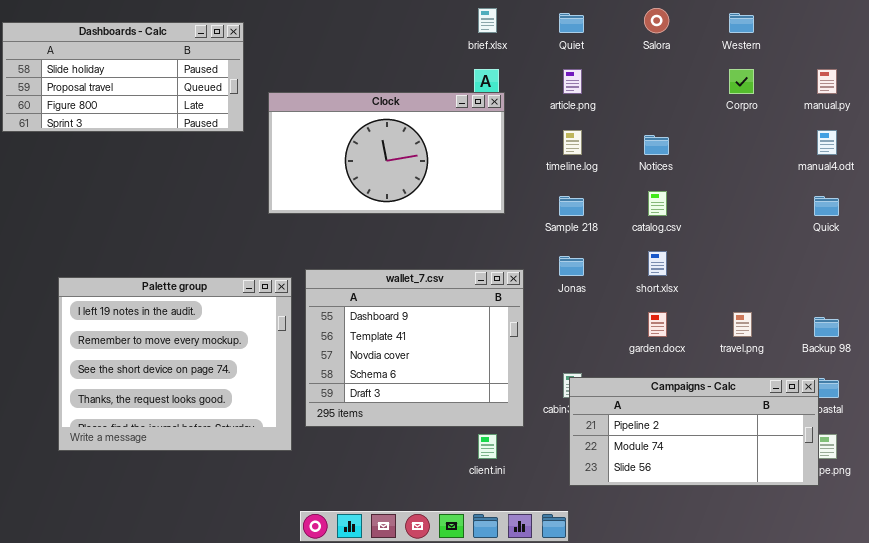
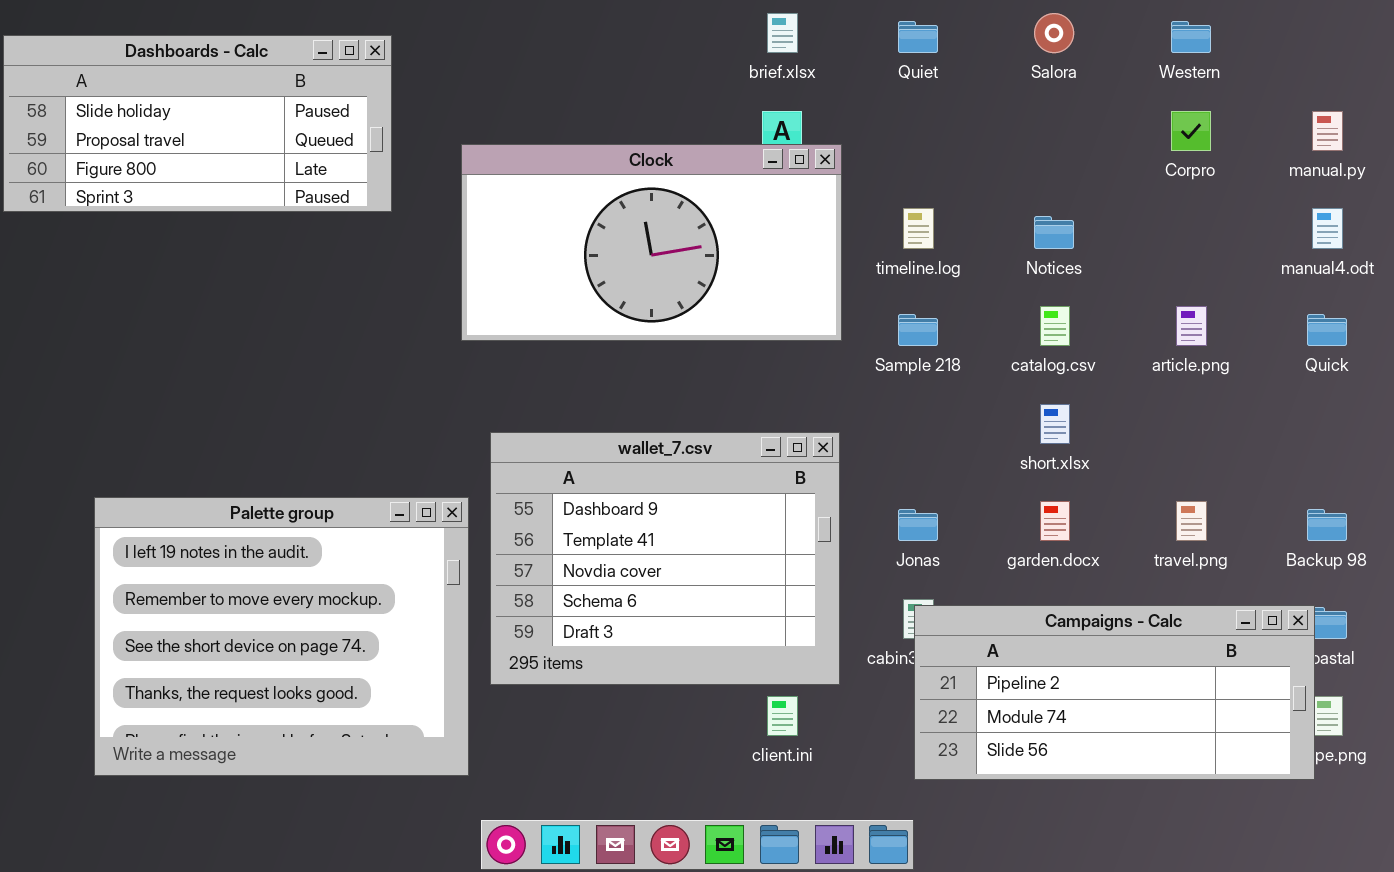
article.png: [563,69,582,94] -> [1176,306,1207,346], moved
Clock: [268,92,505,214] -> [461,144,842,341], moved
Jonas: [559,256,584,276] -> [898,509,938,541], moved
Palette group: [58,277,292,451] -> [94,497,469,776], moved

